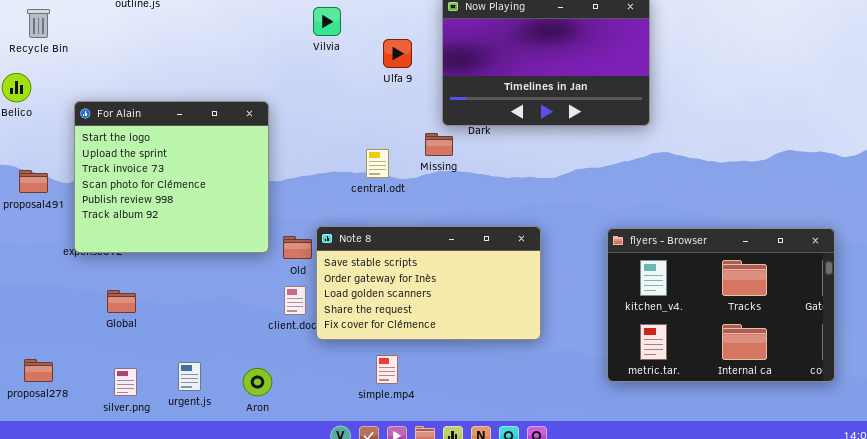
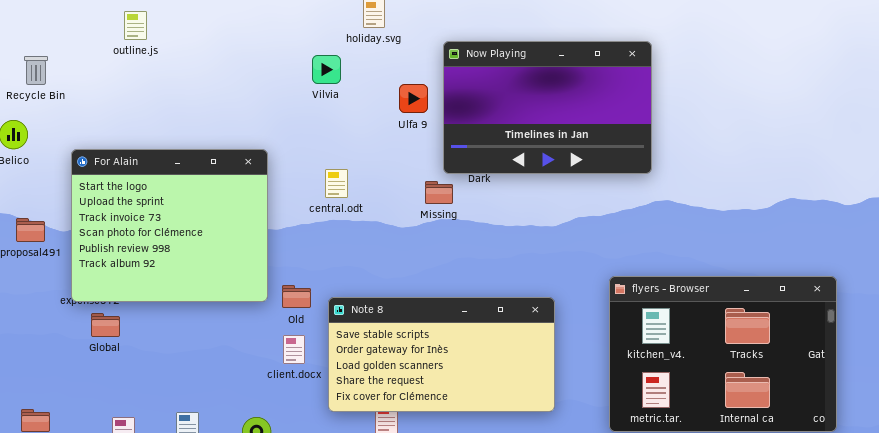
Ulfa 9: [383,39,412,68] -> [399,84,428,113], moved
central.odt: [366,149,389,178] -> [325,169,348,198], moved
Note 8: [316,226,541,340] -> [328,297,555,412], moved
Global: [107,290,136,313] -> [91,313,120,337], moved

